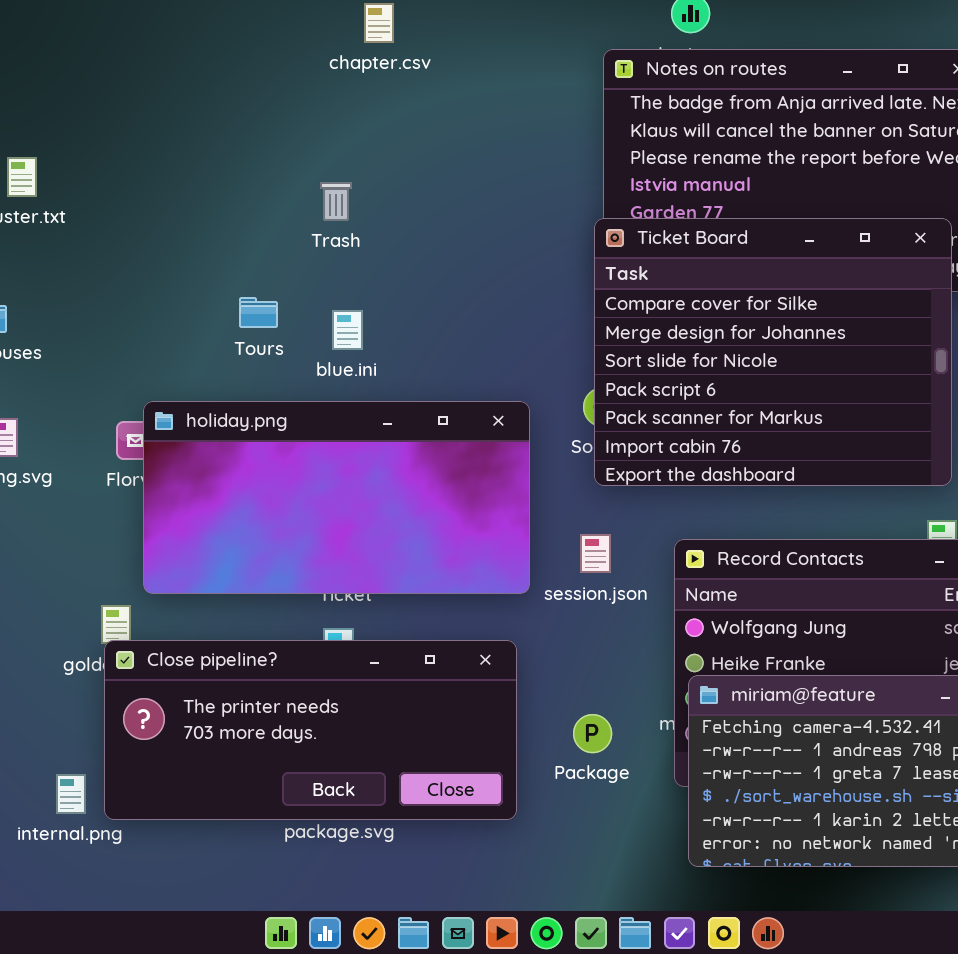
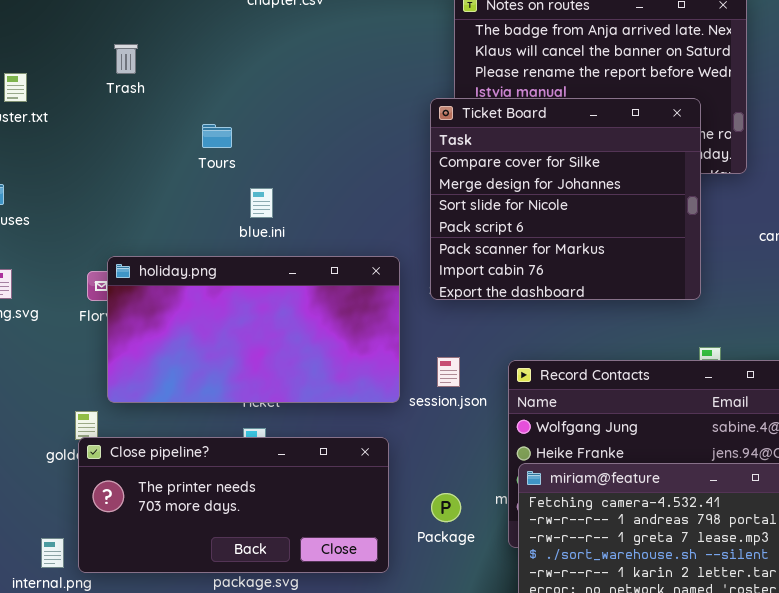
Trash: [320,182,352,221] -> [114,44,138,74], moved
Ticket Board: [594,218,952,486] -> [430,98,701,300], moved
Tours: [239,297,278,328] -> [202,124,232,148], moved

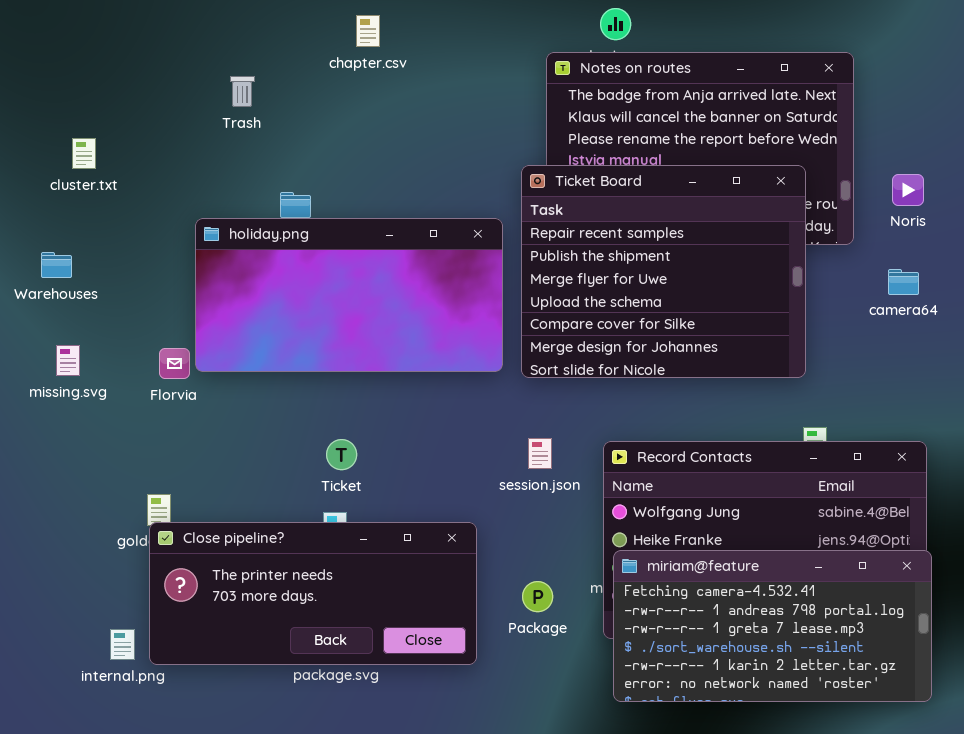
Trash: [114,44,138,74] -> [230,76,255,107], moved
Ticket Board: [430,98,701,300] -> [521,165,806,378], scrolled up 4 rows
holiday.png: [107,256,400,403] -> [195,218,503,372], moved

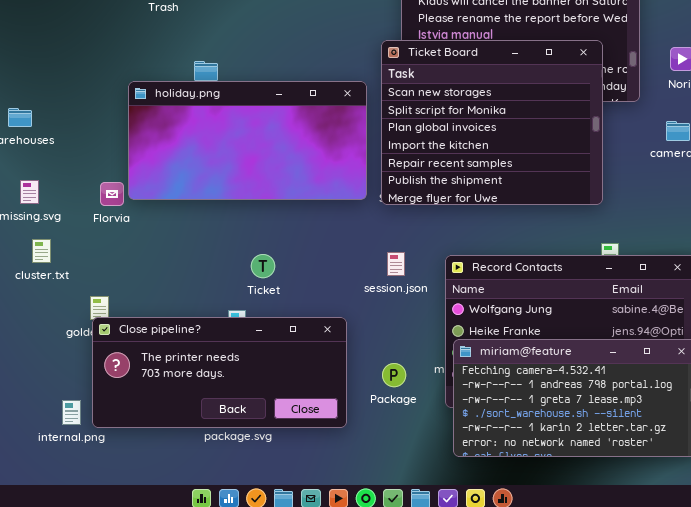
cluster.txt: [72,138,96,169] -> [32,239,51,263], moved
Ticket Board: [521,165,806,378] -> [381,40,603,205], scrolled up 4 rows
Ticket: [326,439,357,470] -> [251,254,275,278], moved

